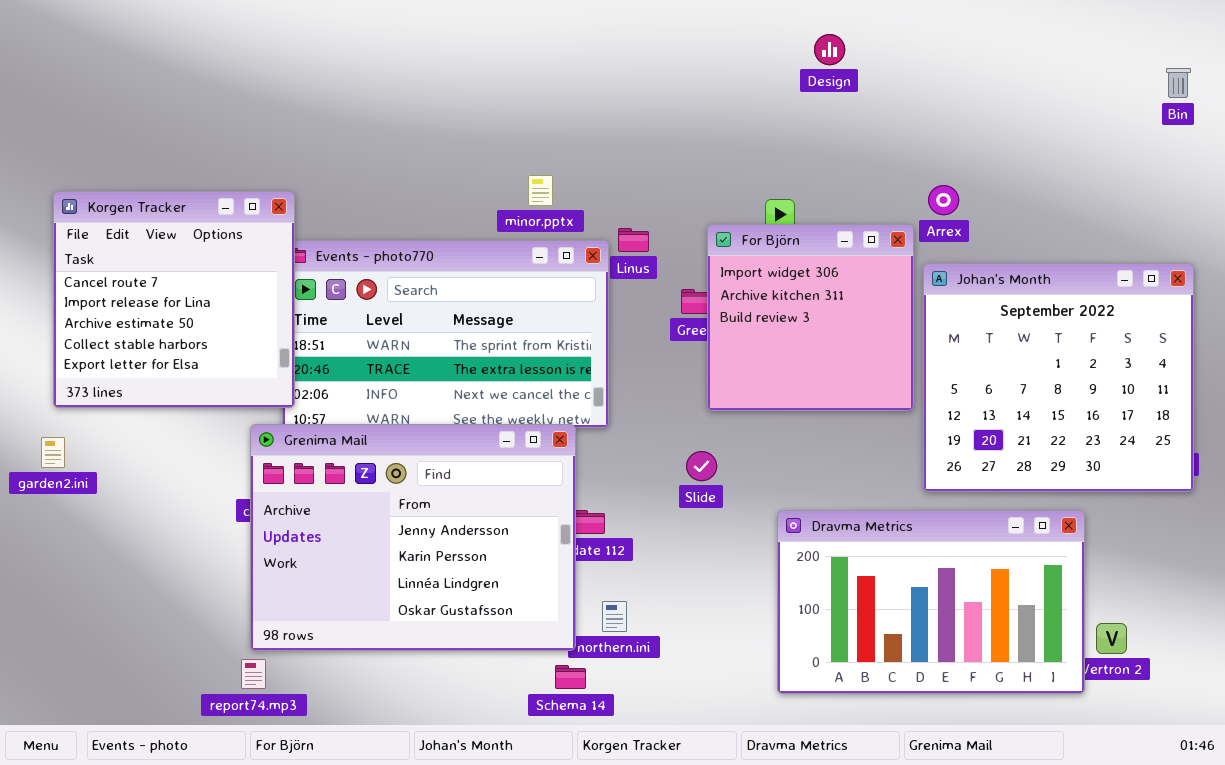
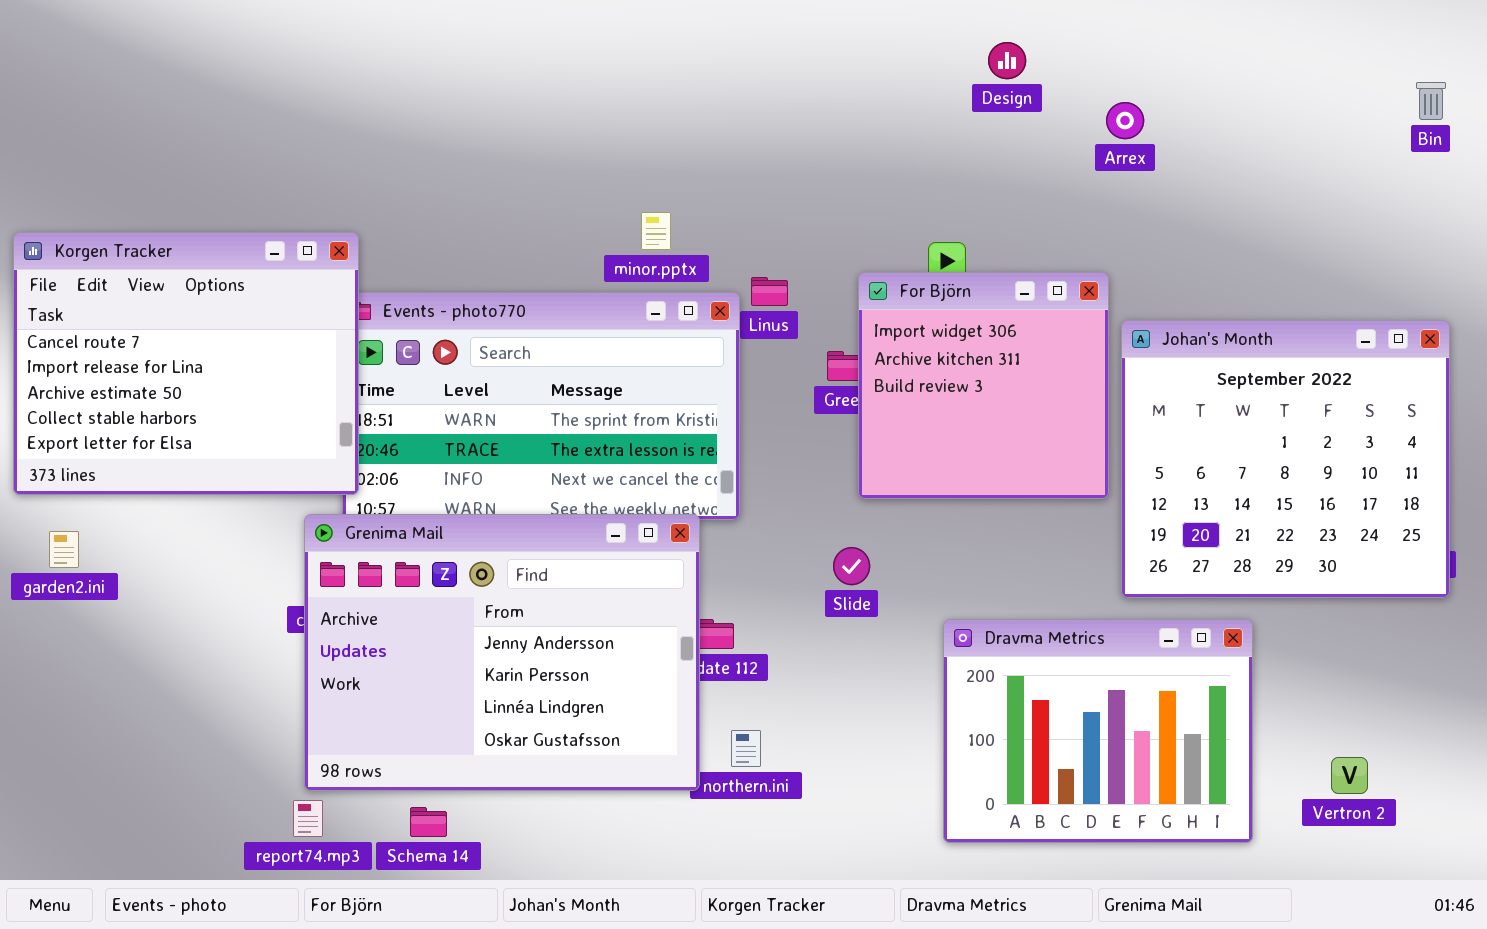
Arrex: [928,185,959,215] -> [1106,102,1144,139], moved
Korgen Tracker: [53,191,295,408] -> [13,232,359,495], resized
Dravma Metrics: [777,510,1085,694] -> [943,619,1253,843], resized
Schema 14: [555,665,586,689] -> [410,807,447,837], moved

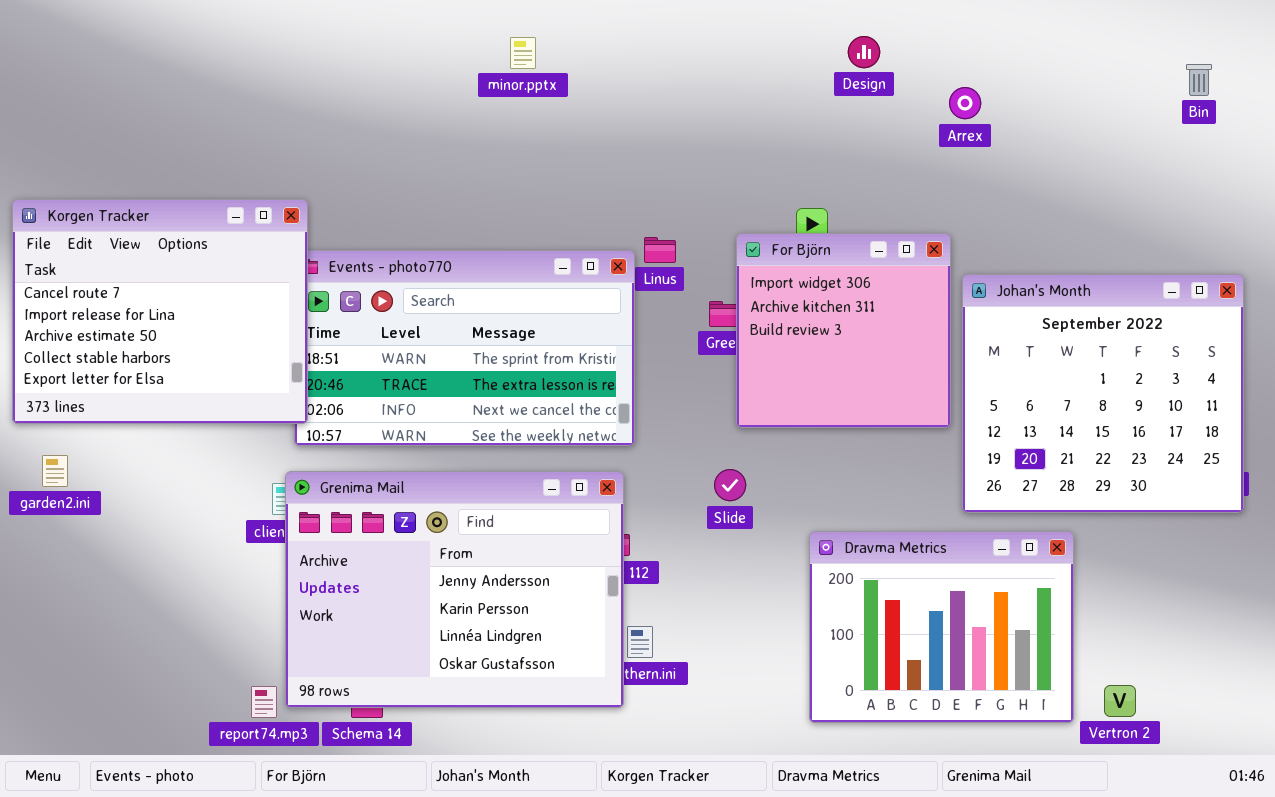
Bin: [1416,82,1446,120] -> [1186,64,1212,96], moved
minor.pptx: [641,212,671,250] -> [510,37,536,69], moved
Grenima Mail: [304,514,700,791] -> [285,471,624,708], moved
Vertron 2: [1331,757,1368,794] -> [1104,685,1136,717], moved

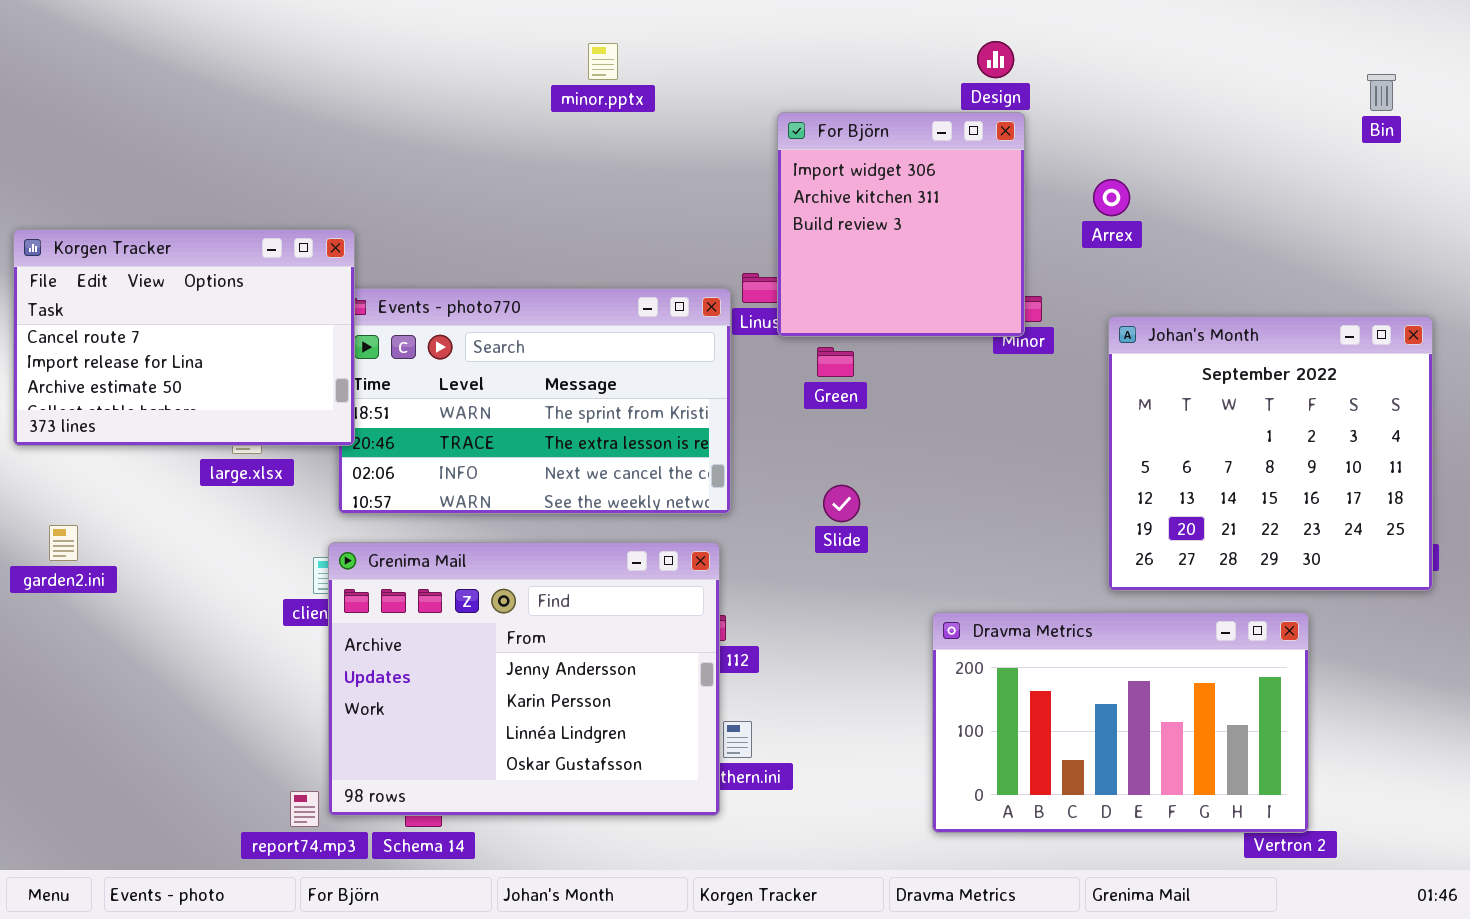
Arrex: [949,87,981,119] -> [1093,179,1130,216], moved
Korgen Tracker: [12,199,308,424] -> [13,229,355,446], resized
For Björn: [736,233,951,428] -> [777,112,1025,337], moved
Slide: [714,469,746,501] -> [823,485,860,522], moved
Dravma Metrics: [809,531,1074,723] -> [932,612,1309,833], resized

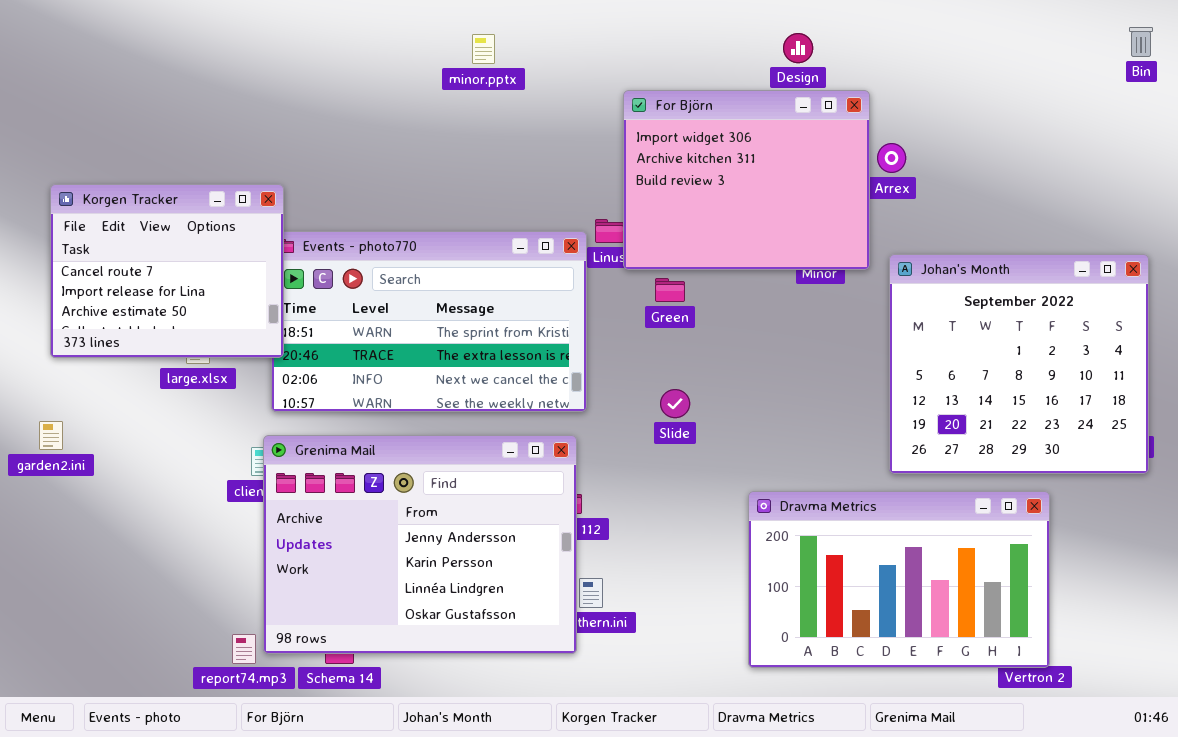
Bin: [1367,74,1396,111] -> [1129,27,1153,57], moved
For Björn: [777,112,1025,337] -> [623,90,870,270], resized
Korgen Tracker: [13,229,355,446] -> [50,184,284,358], resized

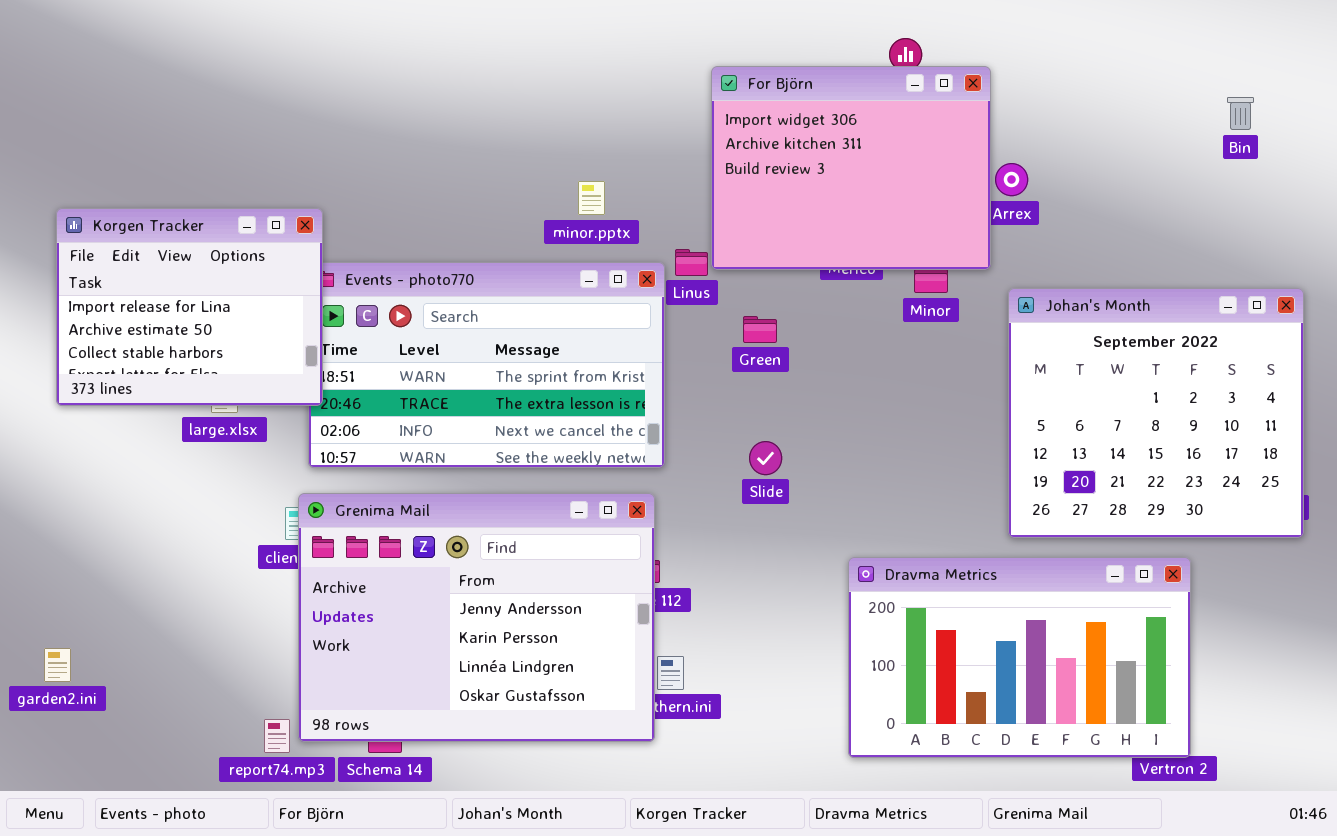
Bin: [1129,27,1153,57] -> [1227,97,1254,130], moved
minor.pptx: [472,34,495,64] -> [578,181,605,215], moved
For Björn: [623,90,870,270] -> [711,66,991,270], moved
Korgen Tracker: [50,184,284,358] -> [56,208,323,406], scrolled down 1 row
garden2.ini: [39,421,63,450] -> [44,648,71,682], moved

